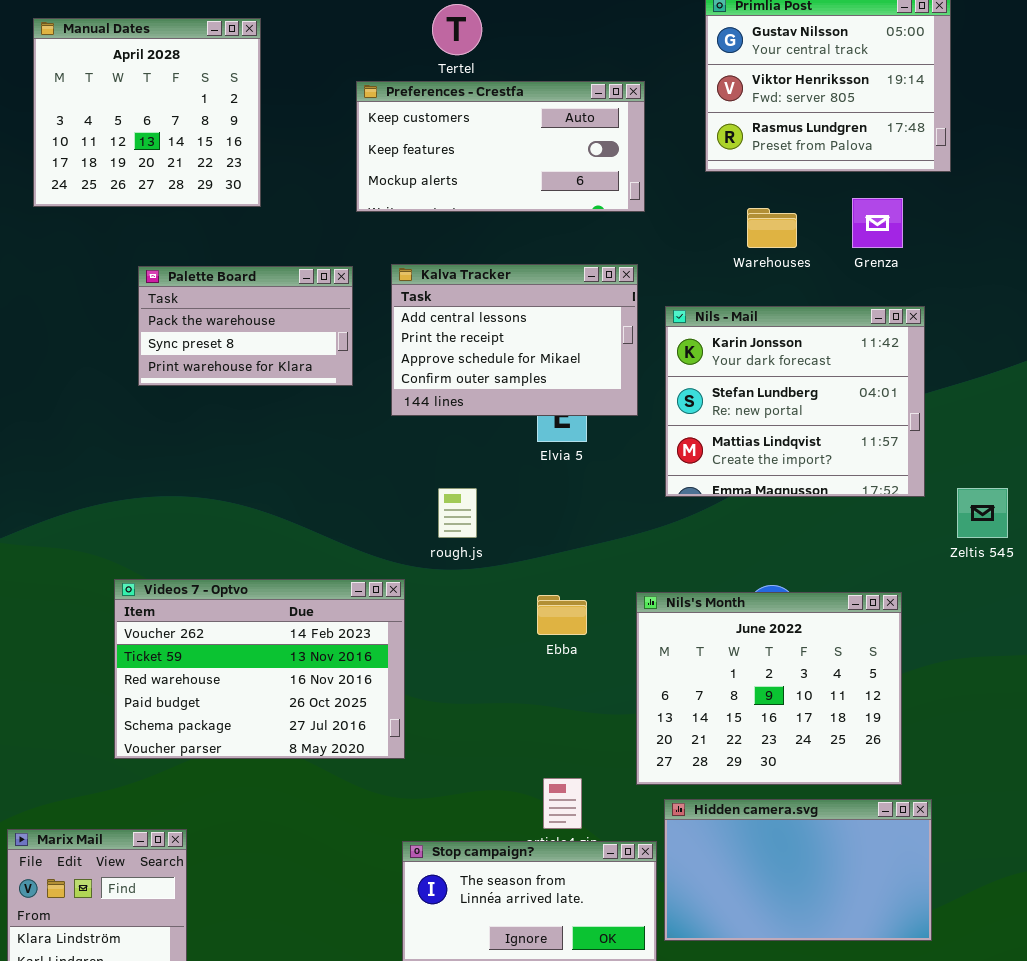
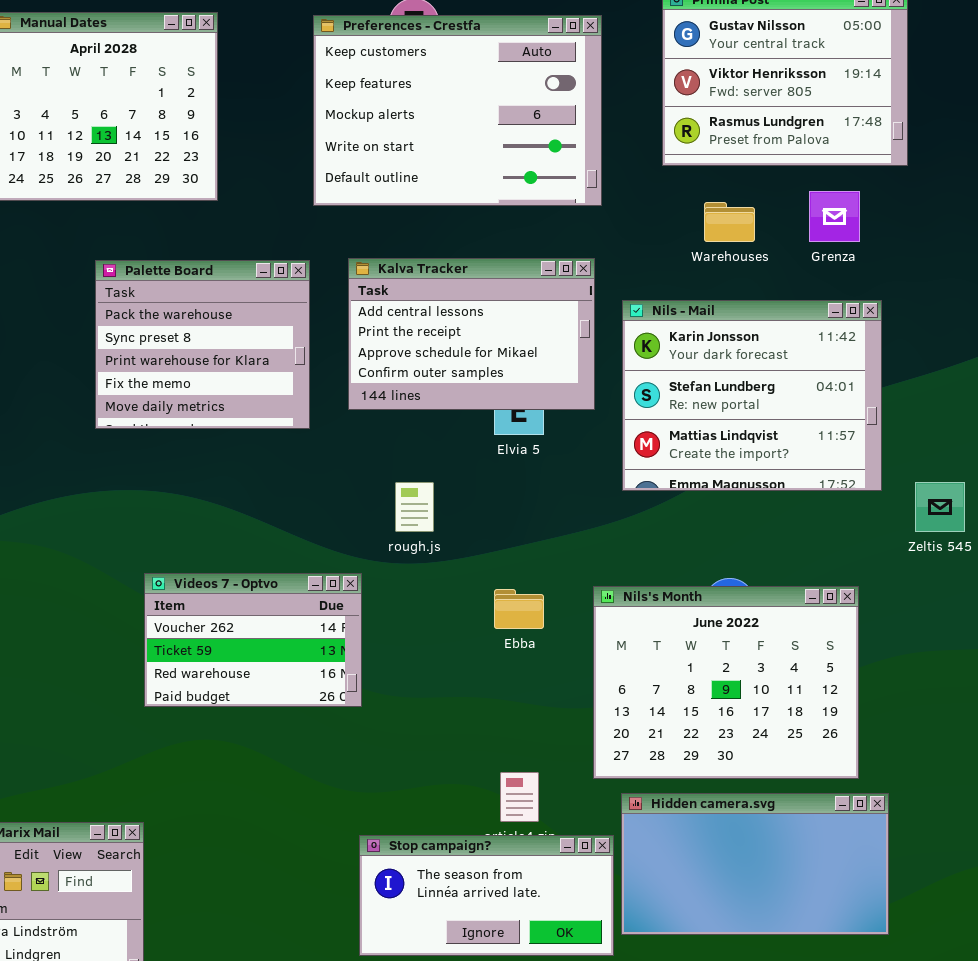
Preferences - Crestfa: [356,81,645,212] -> [313,15,602,206], resized
Palette Board: [138,266,353,386] -> [95,260,310,429], resized
Videos 7 - Optvo: [114,579,405,759] -> [144,573,362,707], resized

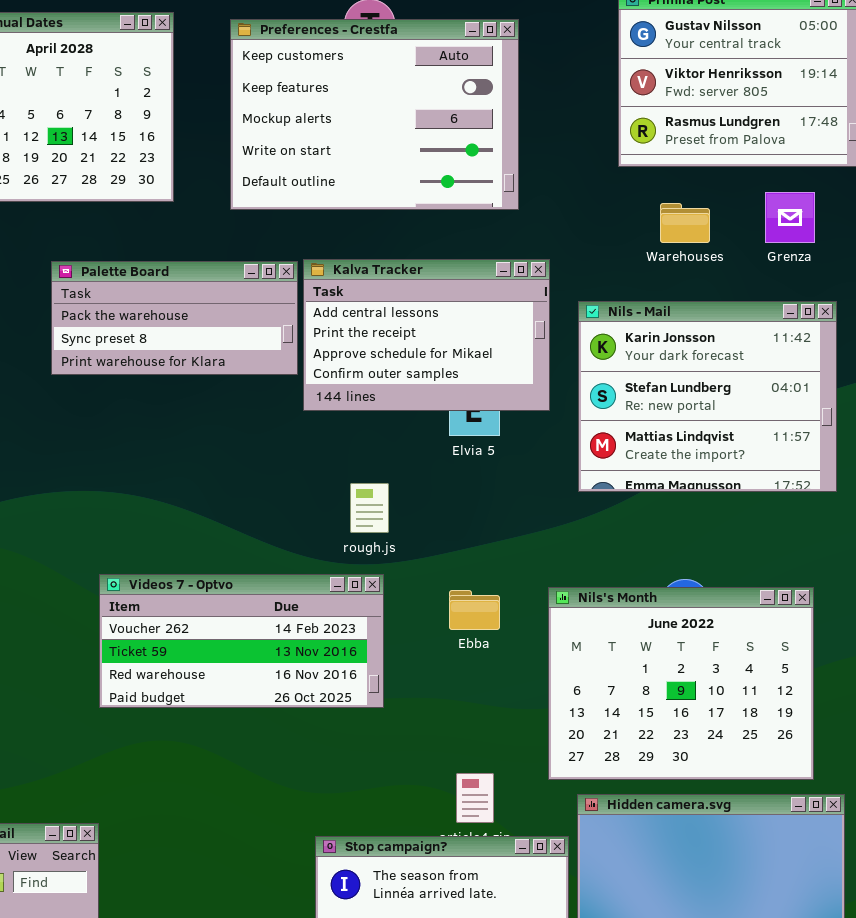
Preferences - Crestfa: [313,15,602,206] -> [230,19,519,210], moved
Palette Board: [95,260,310,429] -> [51,261,298,375], resized
Videos 7 - Optvo: [144,573,362,707] -> [99,574,384,708], resized

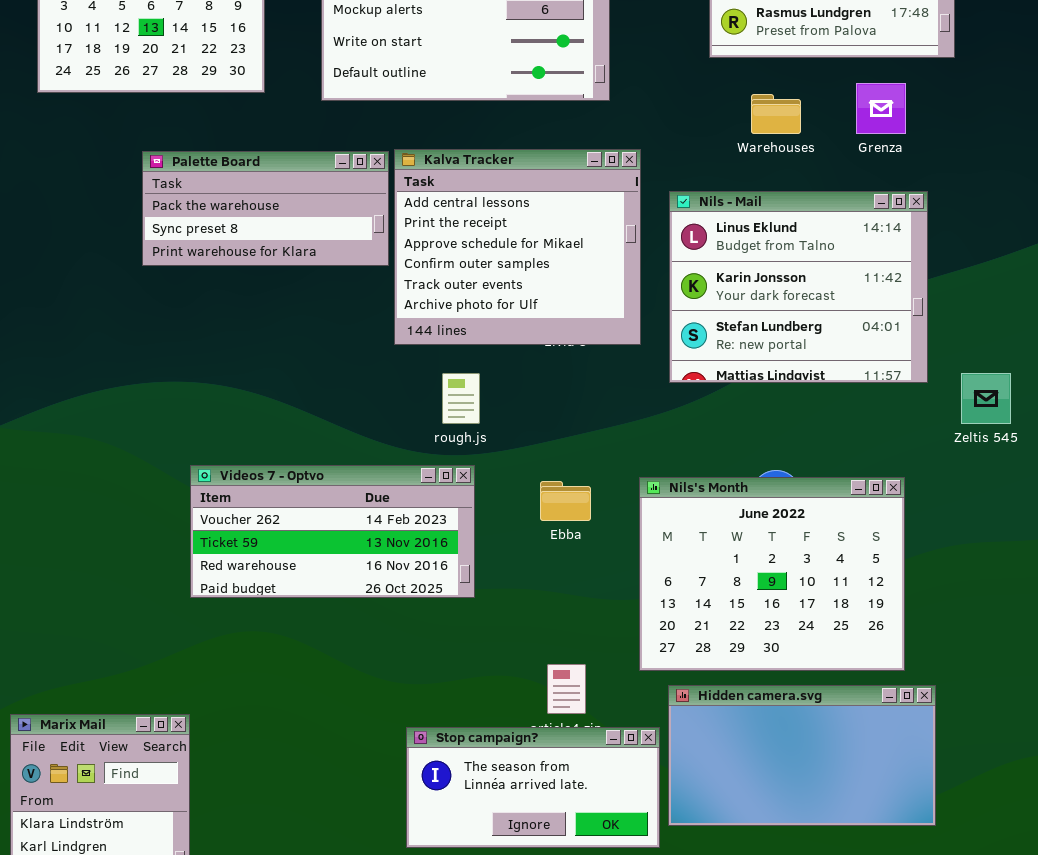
Kalva Tracker: [303,259,550,411] -> [394,149,641,345], resized
Nils - Mail: [578,301,837,492] -> [669,191,928,383], scrolled up 1 row

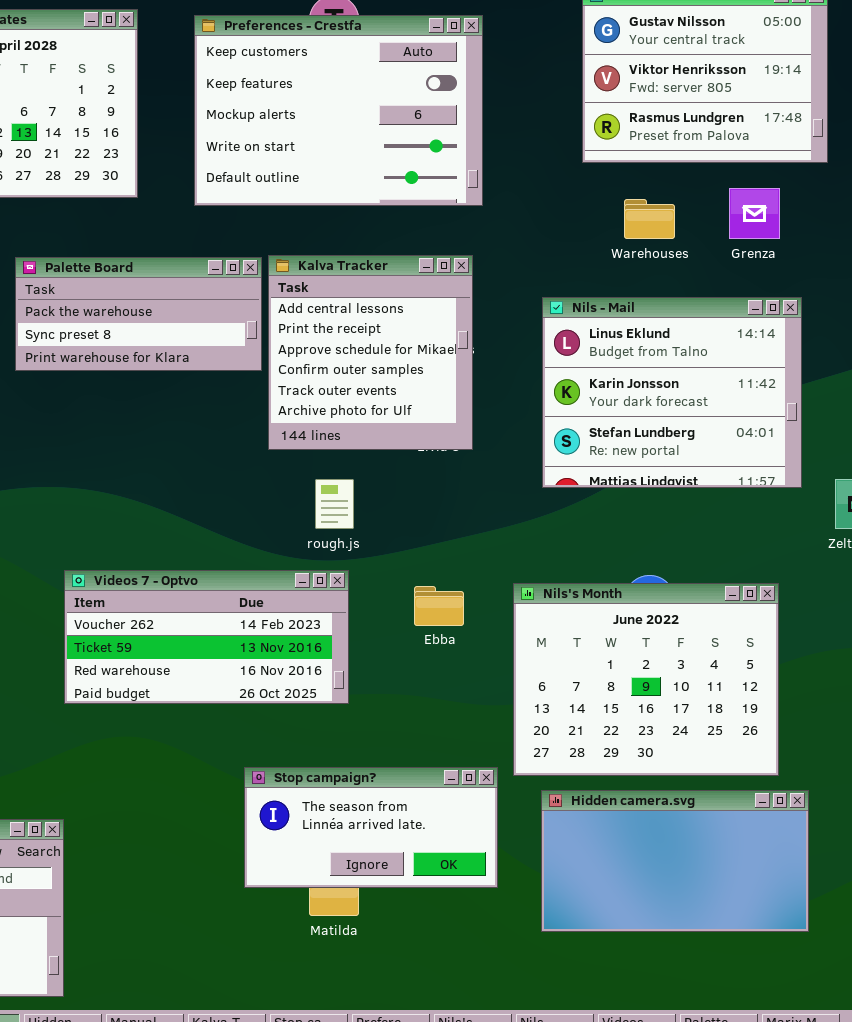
Kalva Tracker: [394,149,641,345] -> [268,255,473,450], resized
Stop campaign?: [406,727,660,848] -> [244,767,498,888], moved

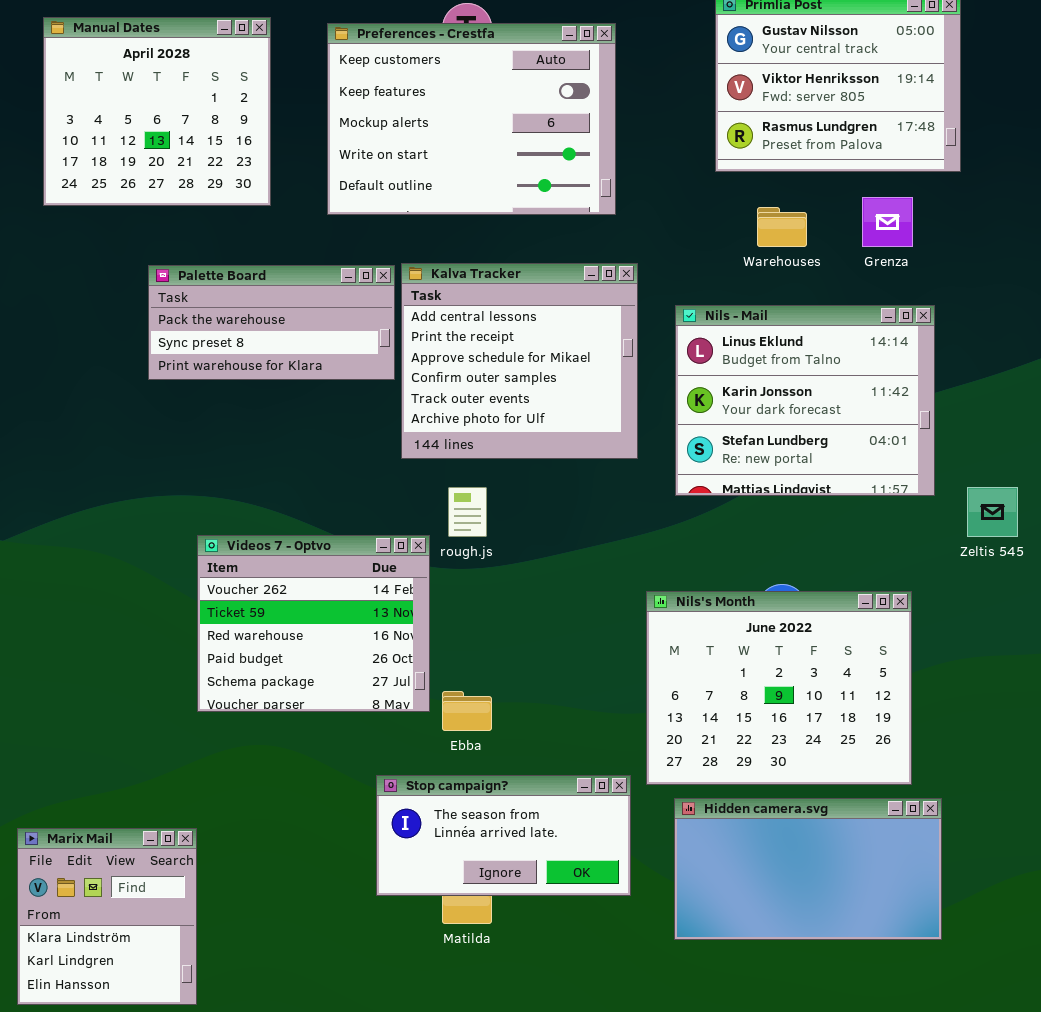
Kalva Tracker: [268,255,473,450] -> [401,263,638,459], resized
Videos 7 - Optvo: [64,570,349,704] -> [197,535,430,712], resized
Ebba: [414,586,464,626] -> [442,691,492,731], moved

